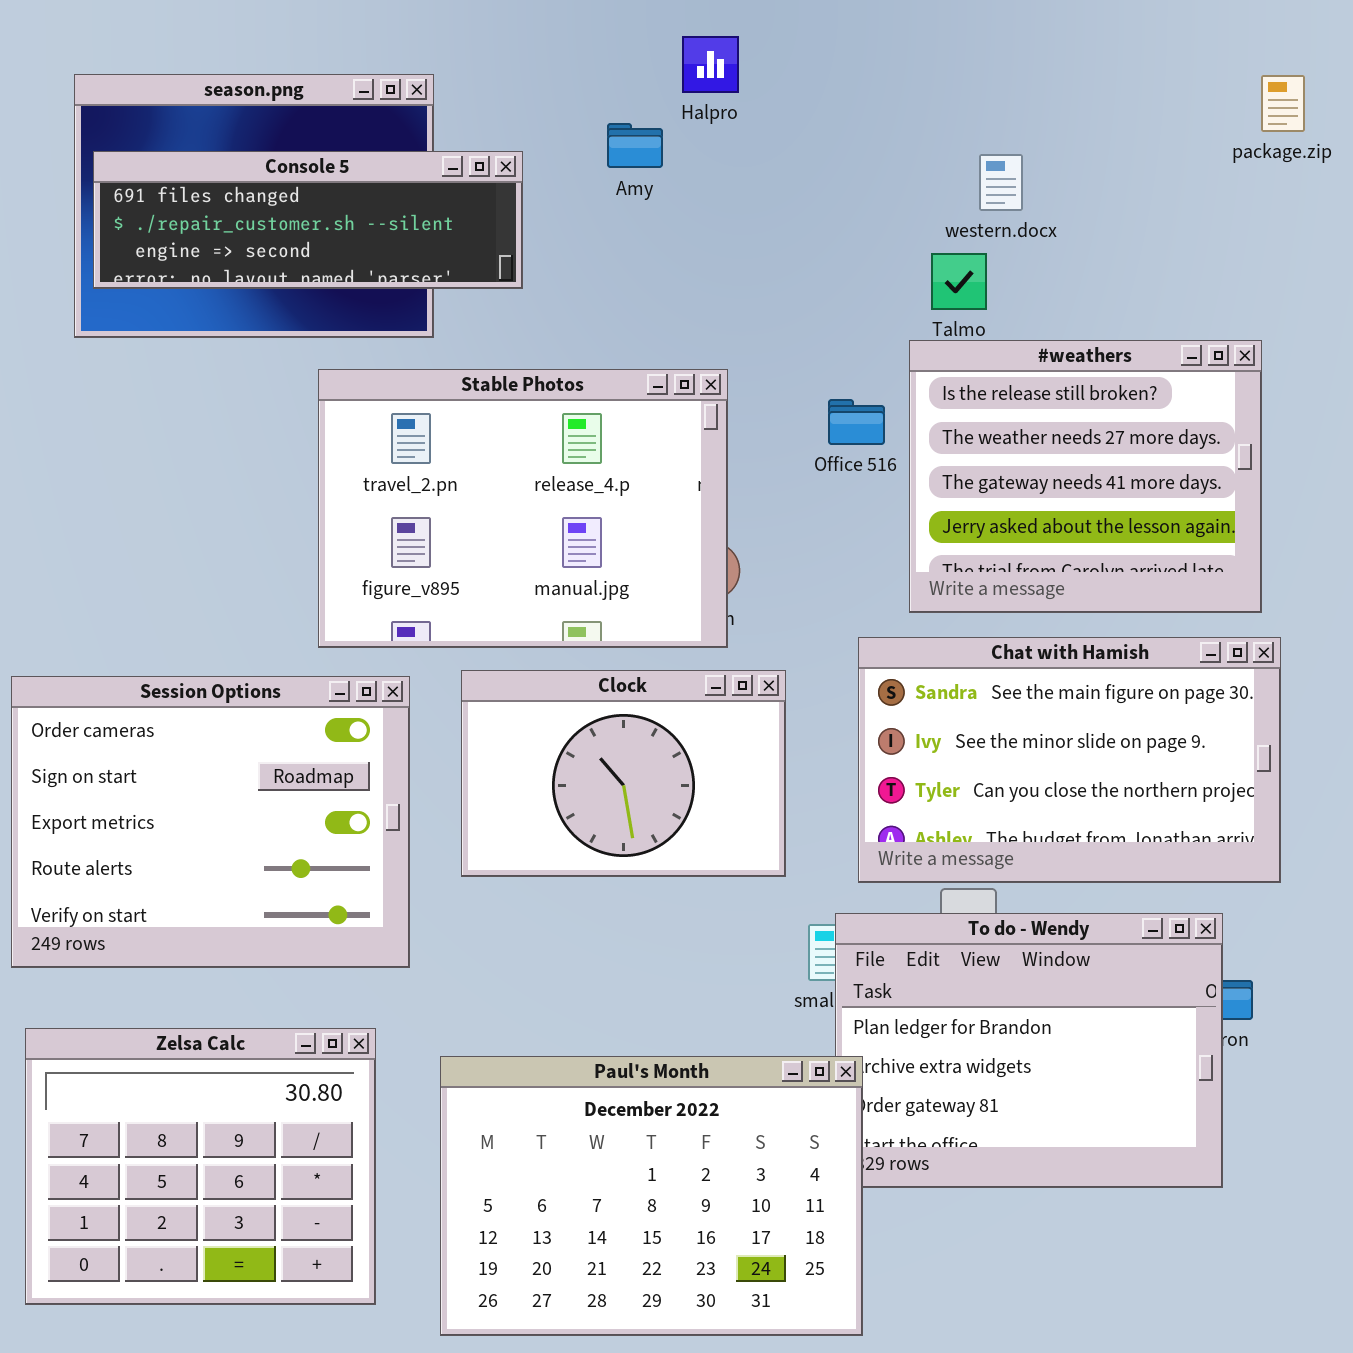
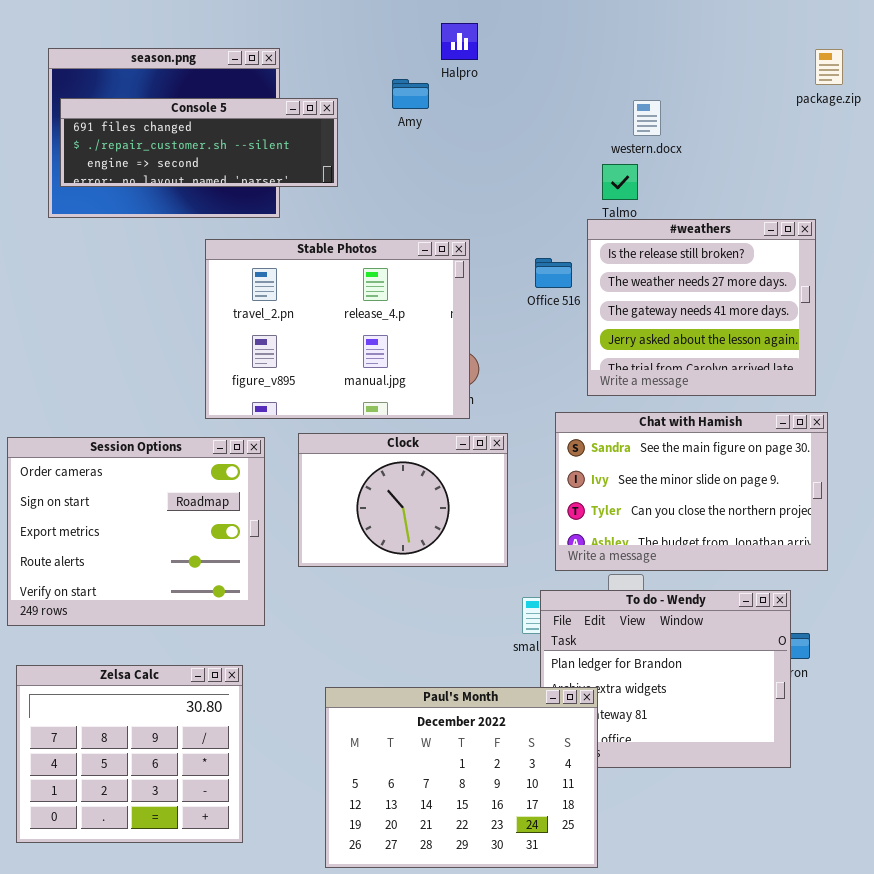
Paul's Month: [440,1056,863,1336] -> [325,687,598,868], moved

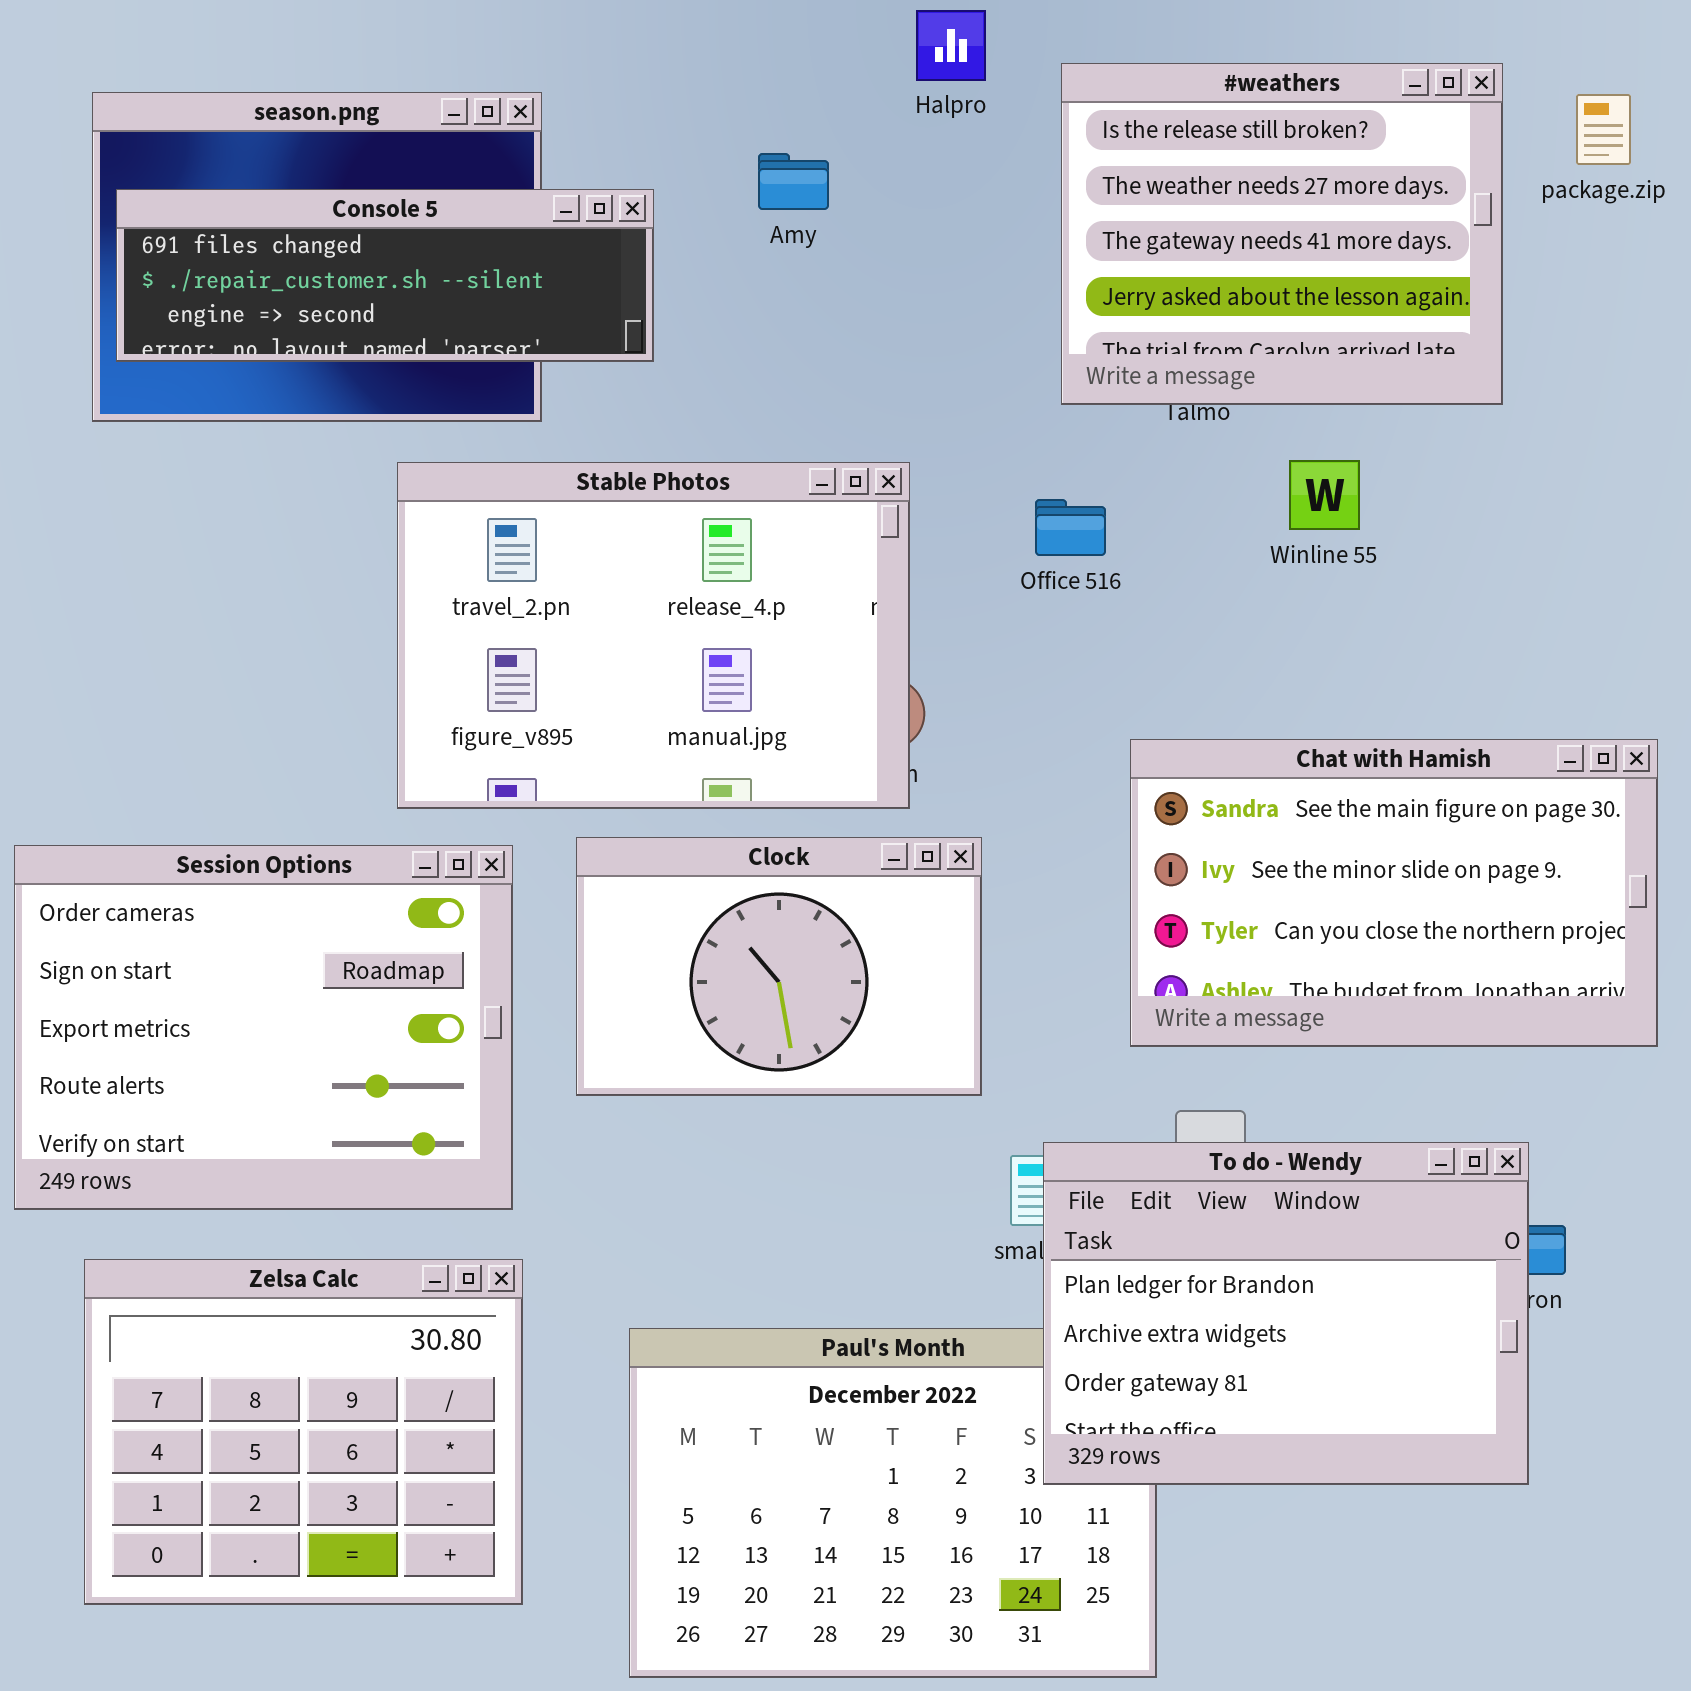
Halpro: [441,23,478,60] -> [916,10,986,81], moved
#weathers: [587,219,816,396] -> [1061,63,1503,405], moved
Chat with Hamish: [555,412,828,571] -> [1130,739,1658,1047], moved
To do - Wendy: [540,590,791,768] -> [1043,1142,1529,1485], raised
Zelsa Calc: [16,665,243,843] -> [84,1259,523,1605], moved

